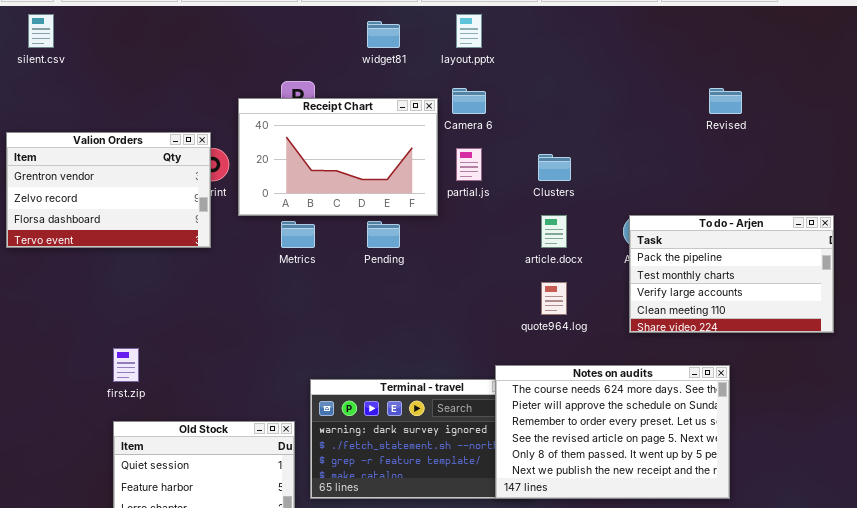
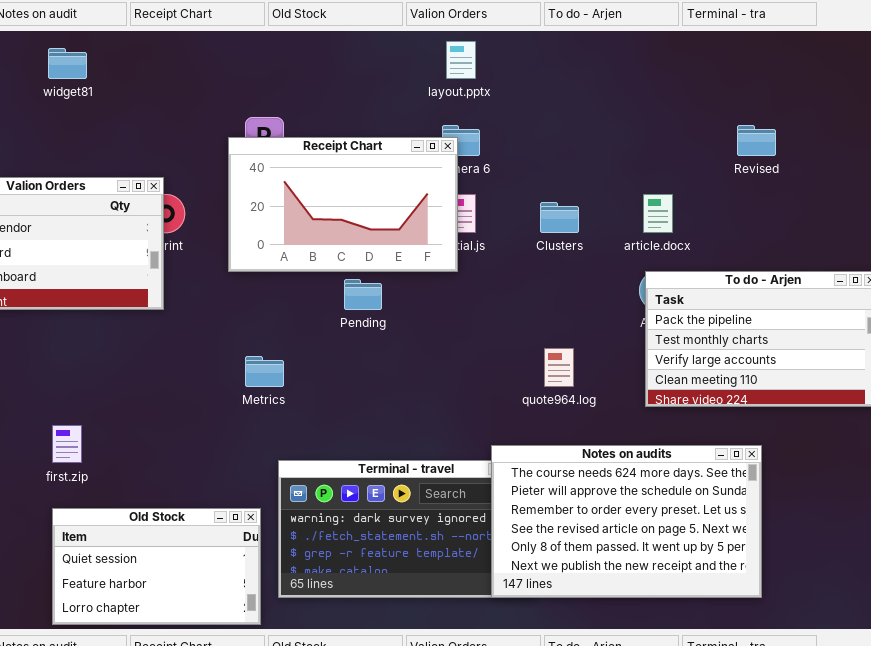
widget81: [367,21,400,48] -> [48,48,87,79], moved
Receipt Chart: [238,98,438,216] -> [228,137,458,272], moved
article.docx: [541,215,567,248] -> [643,194,673,233], moved
Metrics: [281,221,315,248] -> [245,356,284,387], moved

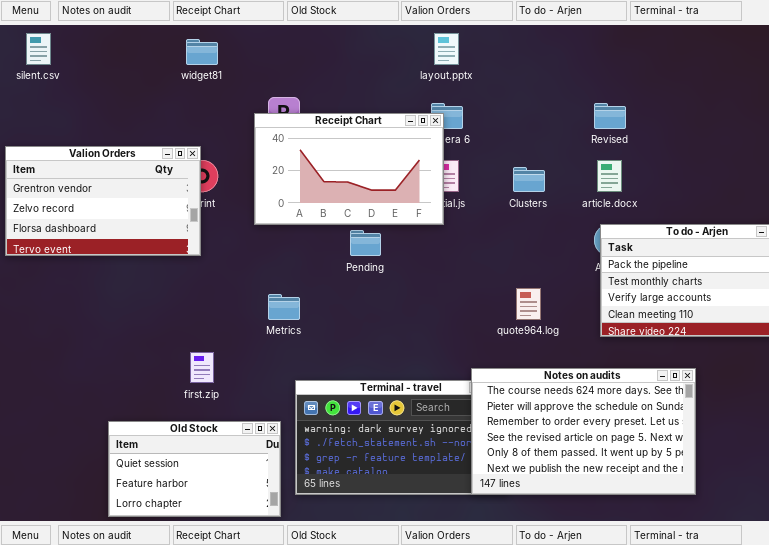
widget81: [48,48,87,79] -> [186,39,218,65], moved
Revised: [737,125,776,156] -> [594,103,626,129], moved
first.zip: [52,425,82,463] -> [190,352,214,383], moved

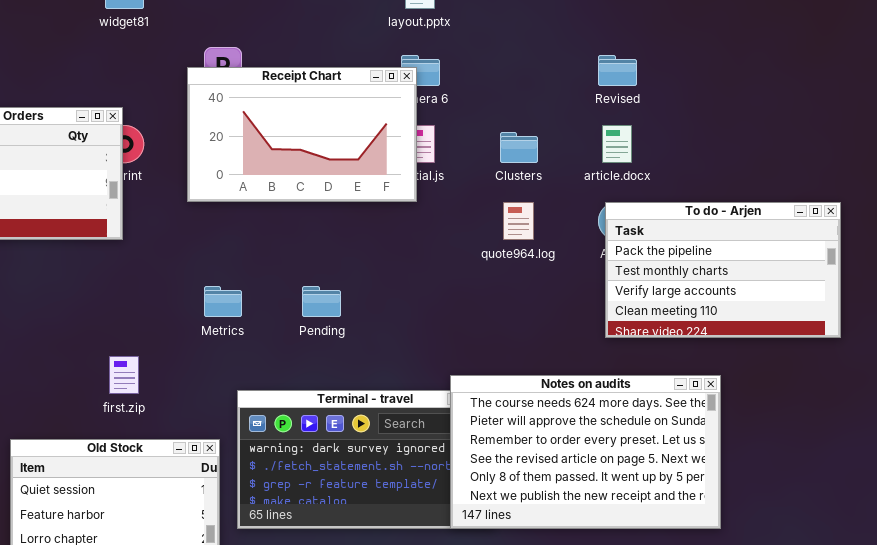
Pending: [350,230,381,256] -> [302,286,341,317], moved
quote964.log: [516,288,541,320] -> [503,202,534,240], moved

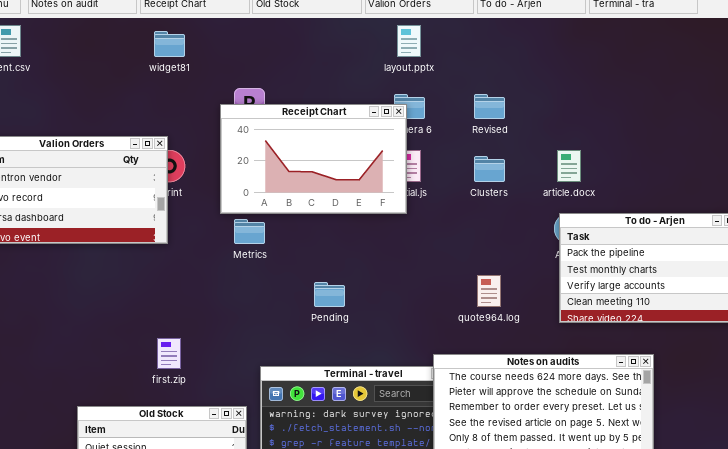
Revised: [598,55,637,86] -> [474,94,505,119], moved
quote964.log: [503,202,534,240] -> [477,275,501,307], moved
Metrics: [204,286,242,317] -> [234,219,265,244], moved

